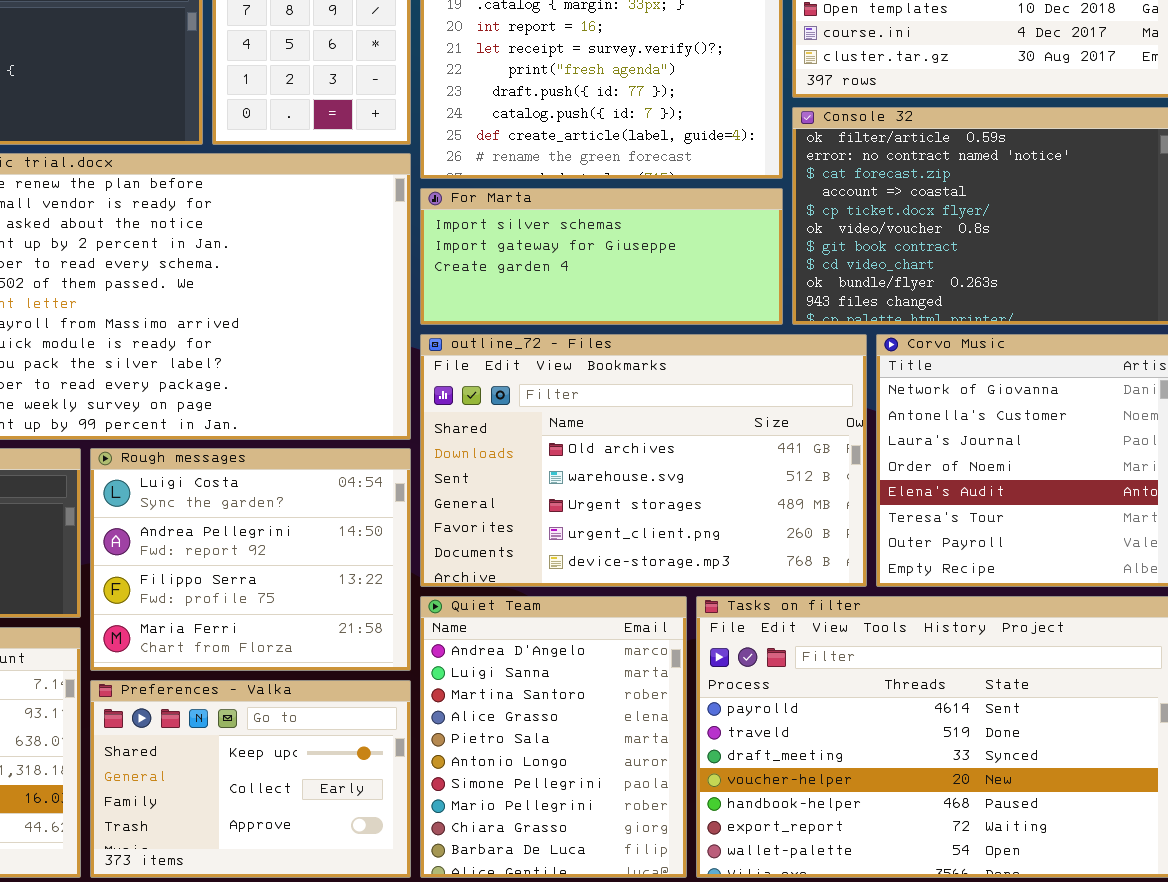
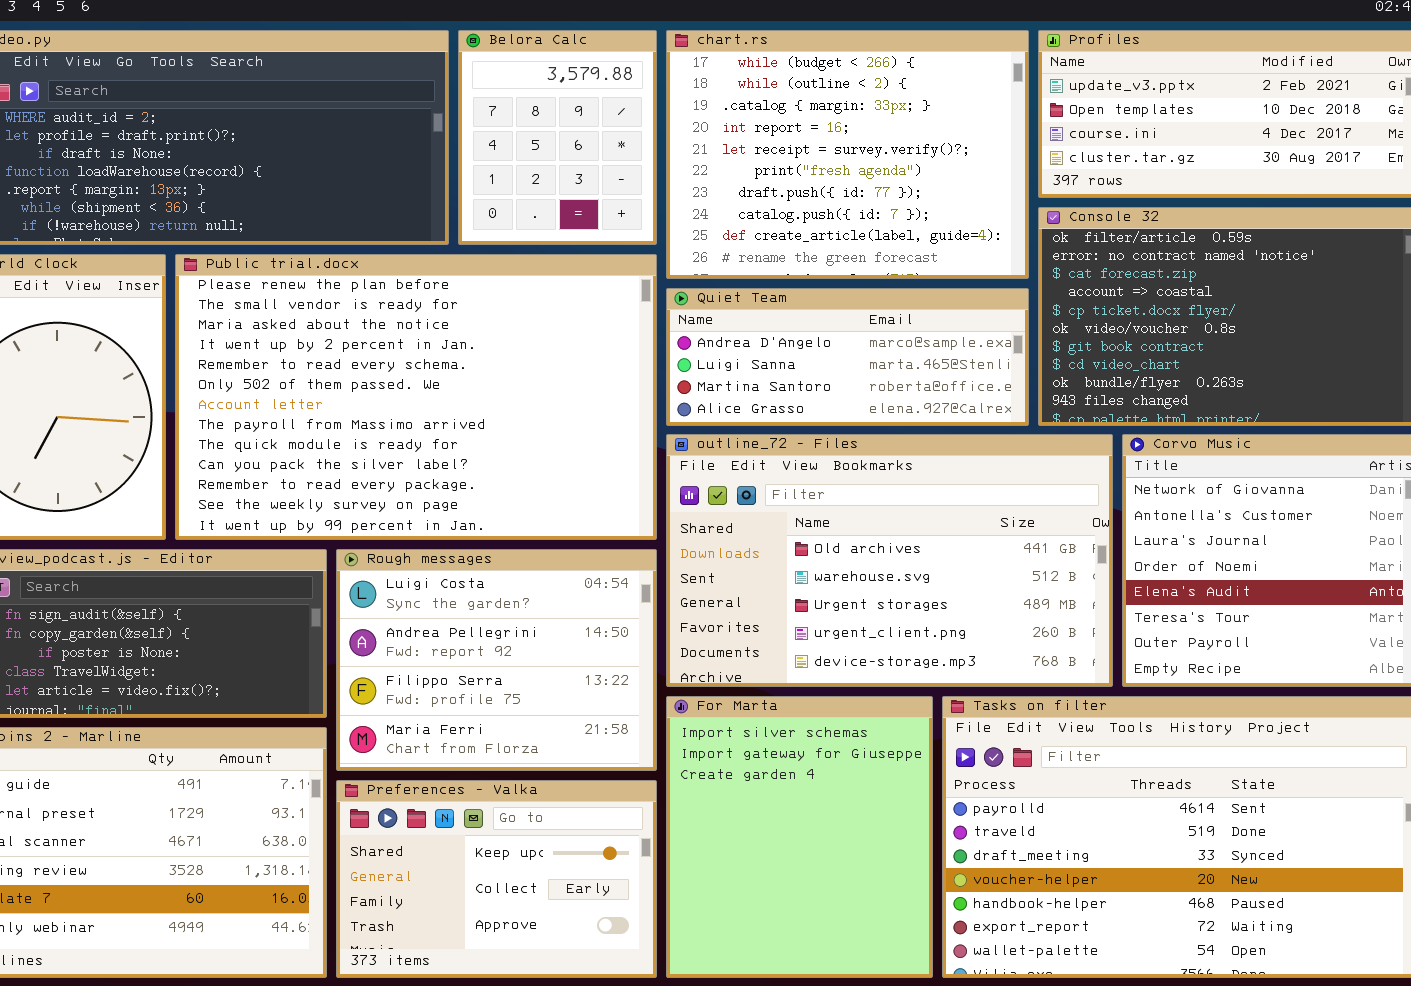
For Marta: [420,188,783,325] -> [666,696,933,978], moved, resized
Quiet Team: [420,596,687,878] -> [666,288,1029,426], moved, resized

